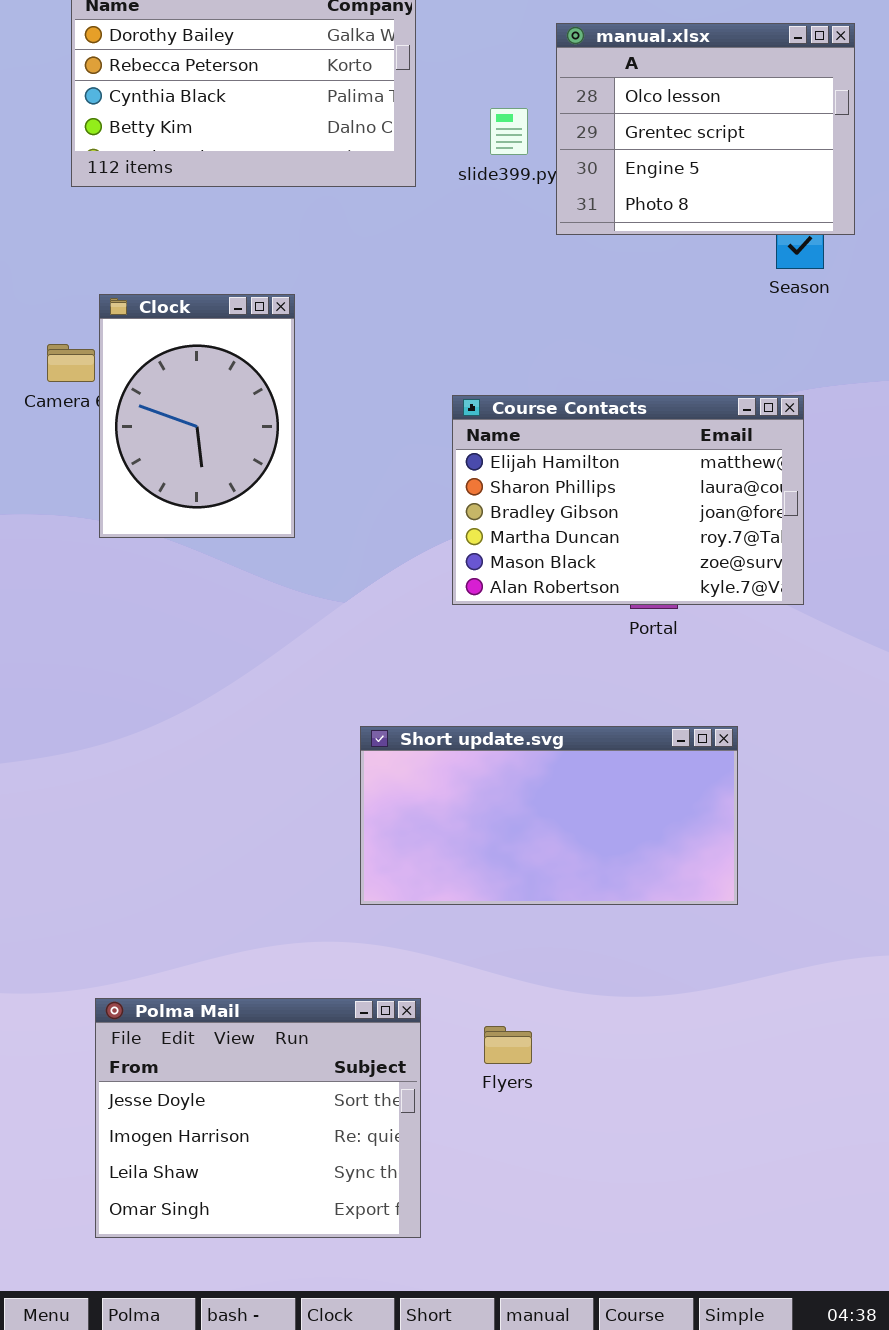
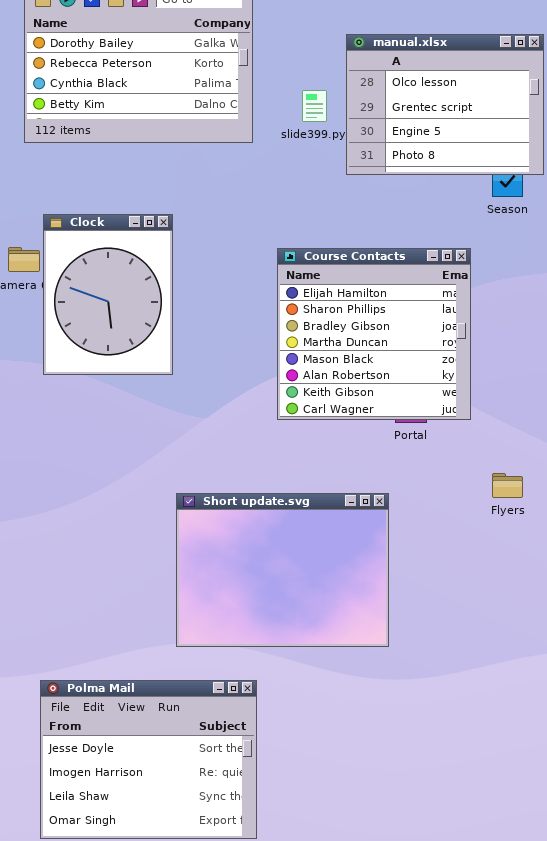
Course Contacts: [452,395,804,605] -> [277,248,471,420], resized
Short update.svg: [360,726,738,905] -> [176,493,389,647], moved, resized
Flyers: [484,1026,532,1064] -> [492,473,523,498], moved

